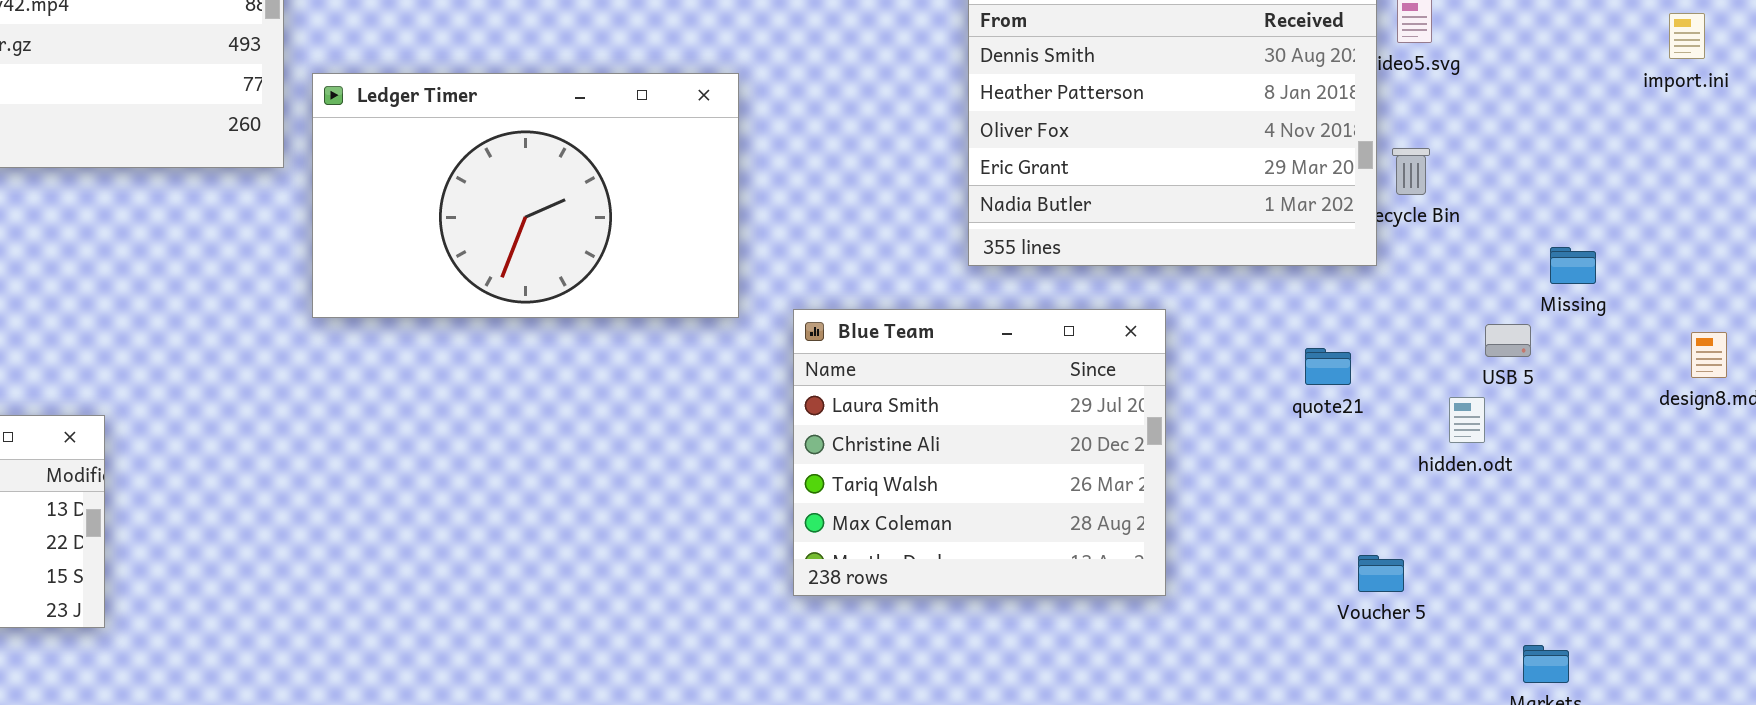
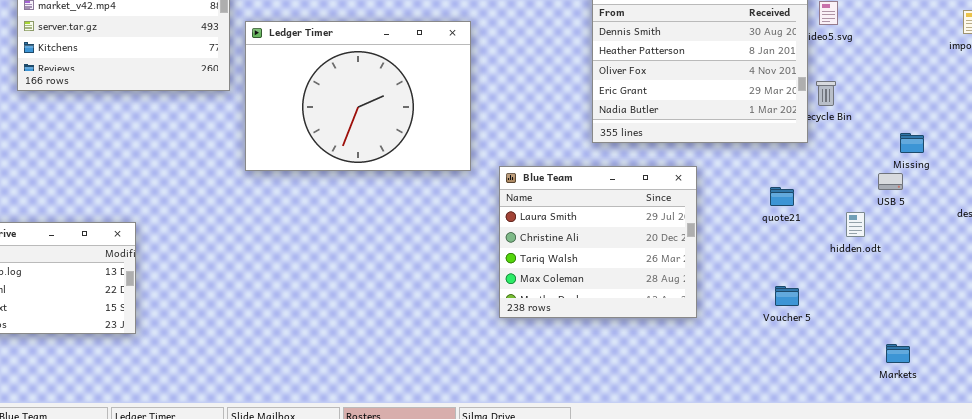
Ledger Timer: [312,73,739,318] -> [245,21,471,171], resized
USB 5: [1485,324,1531,357] -> [878,173,903,190], moved
Voucher 5: [1358,555,1404,592] -> [775,286,799,306], moved

